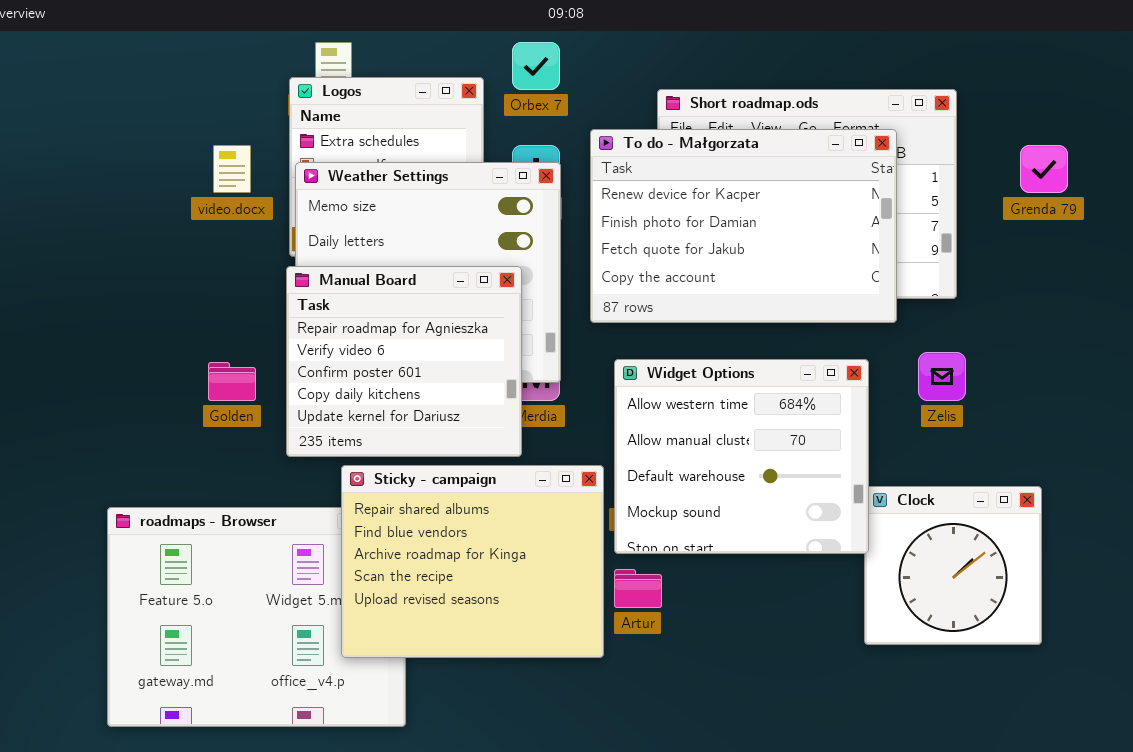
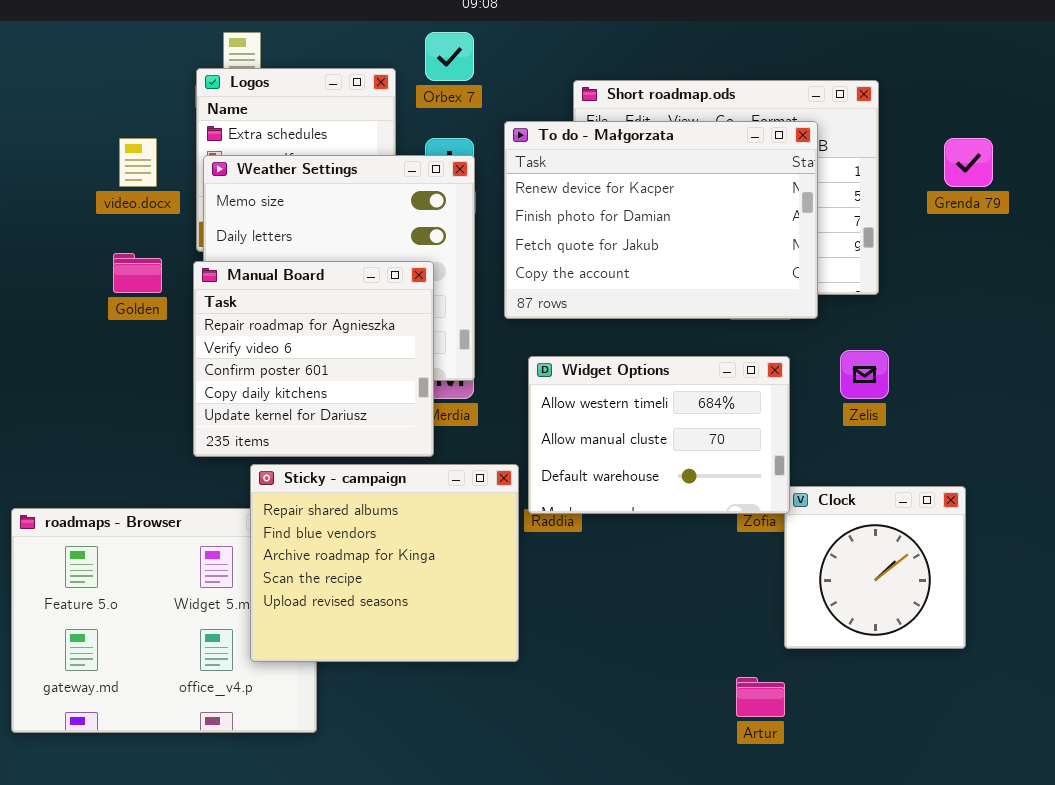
Widget Options: [614,359,869,554] -> [528,356,790,514], resized
Golden: [208,362,256,401] -> [113,253,162,293], moved
Artur: [614,569,662,608] -> [736,677,785,717], moved

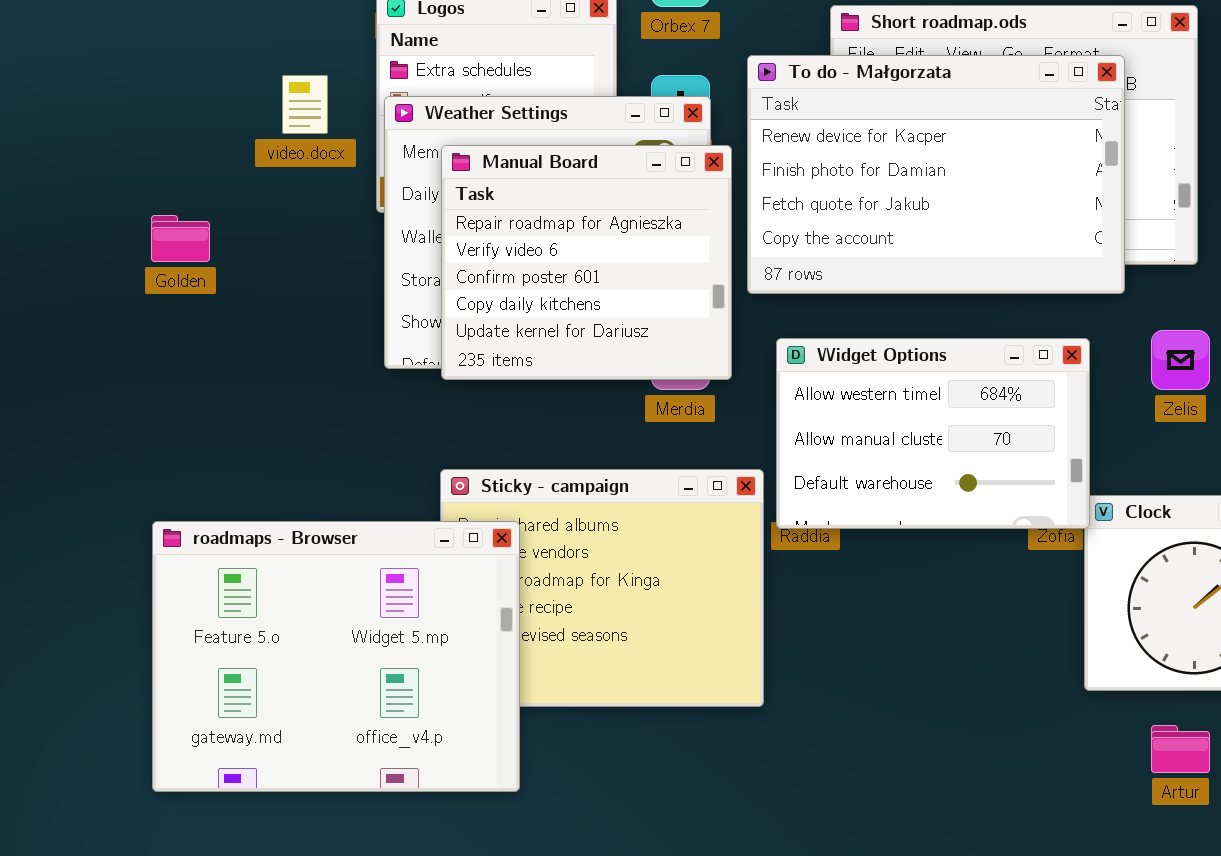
Golden: [113,253,162,293] -> [151,215,210,262], moved
Manual Board: [193,261,434,457] -> [441,145,732,380], moved
roadmaps - Browser: [11,508,317,733] -> [152,521,520,792], raised
Artur: [736,677,785,717] -> [1151,725,1210,773], moved

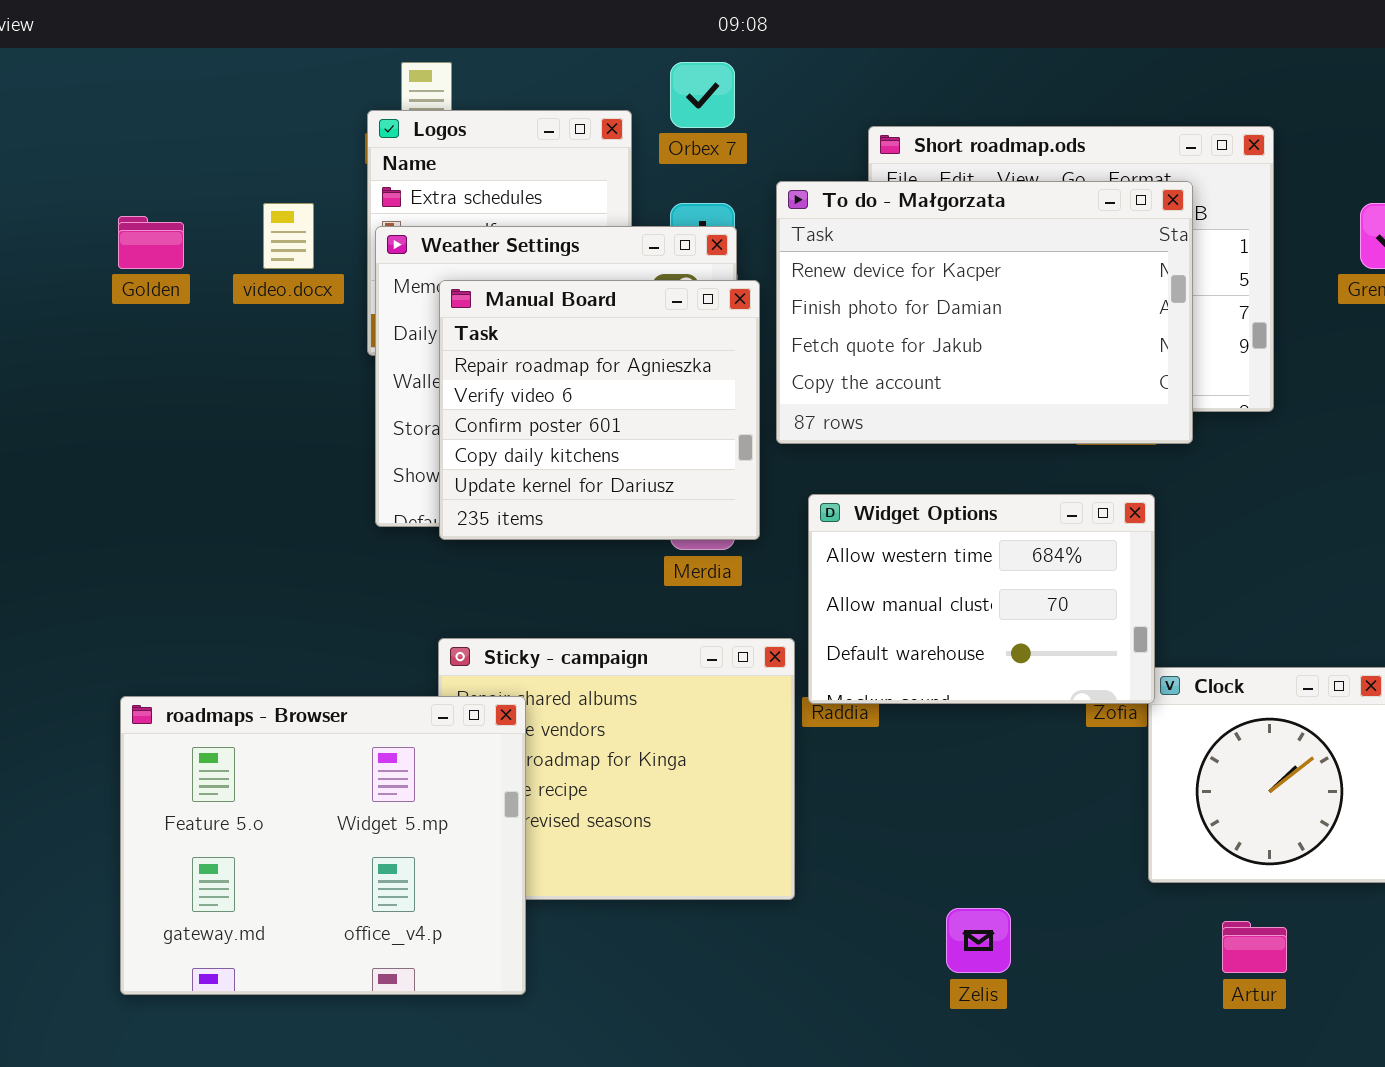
Golden: [151,215,210,262] -> [118,216,184,269], moved
Zelis: [1151,330,1210,390] -> [946,908,1011,973], moved

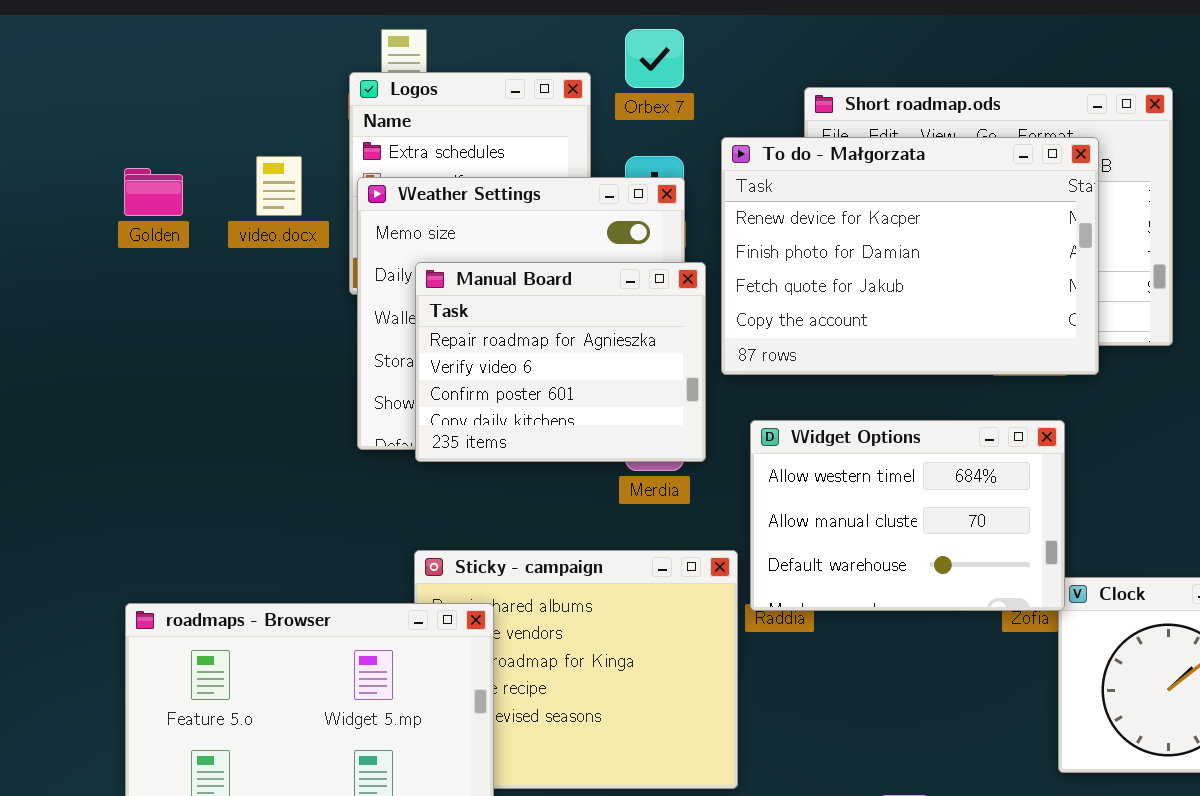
Manual Board: [439,280,760,540] -> [415,262,706,462], resized

